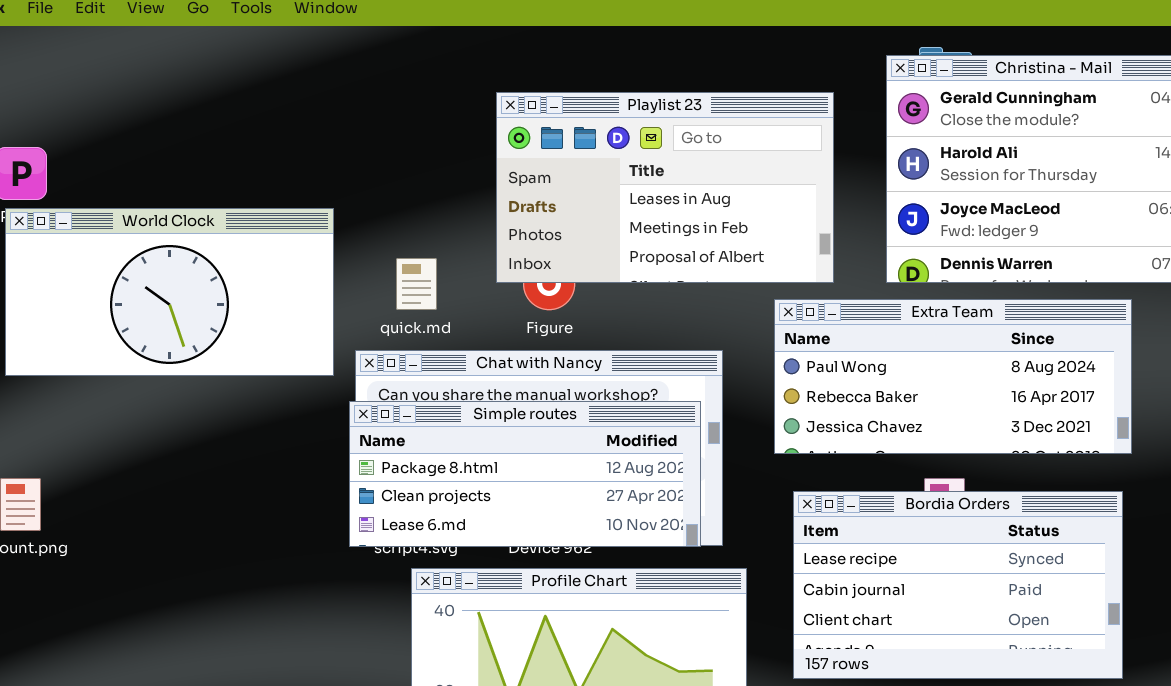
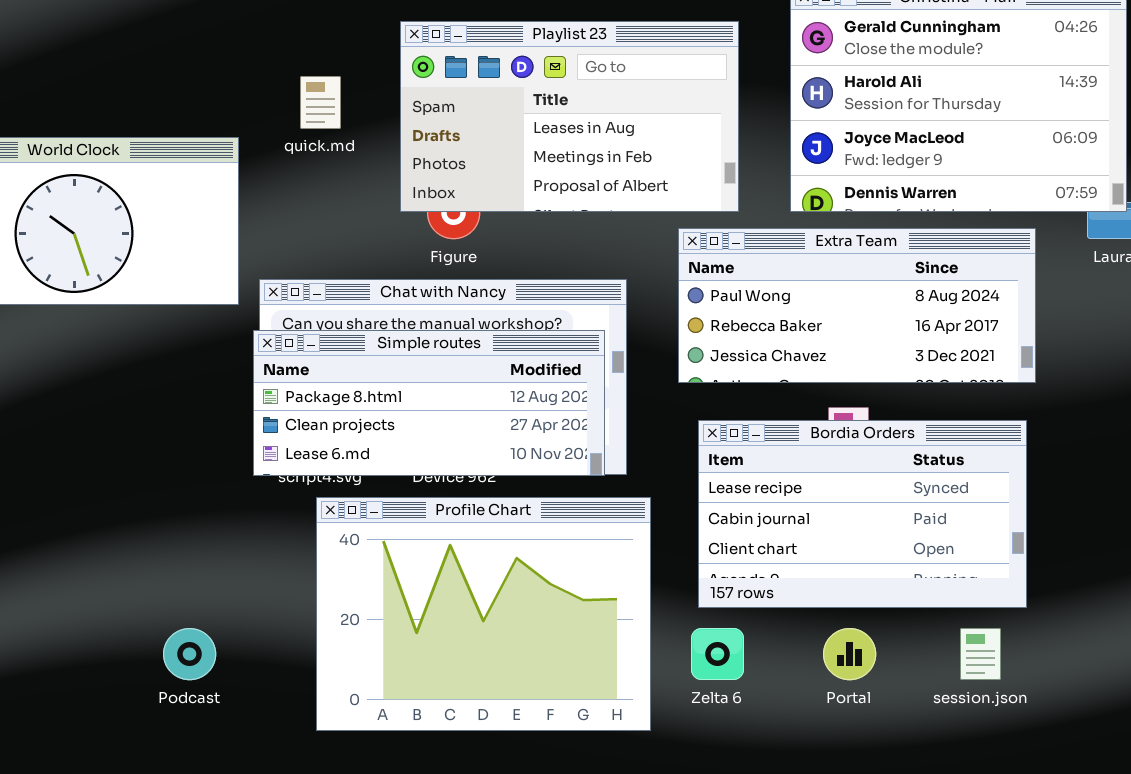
quick.md: [396,258,437,310] -> [300,76,341,129], moved

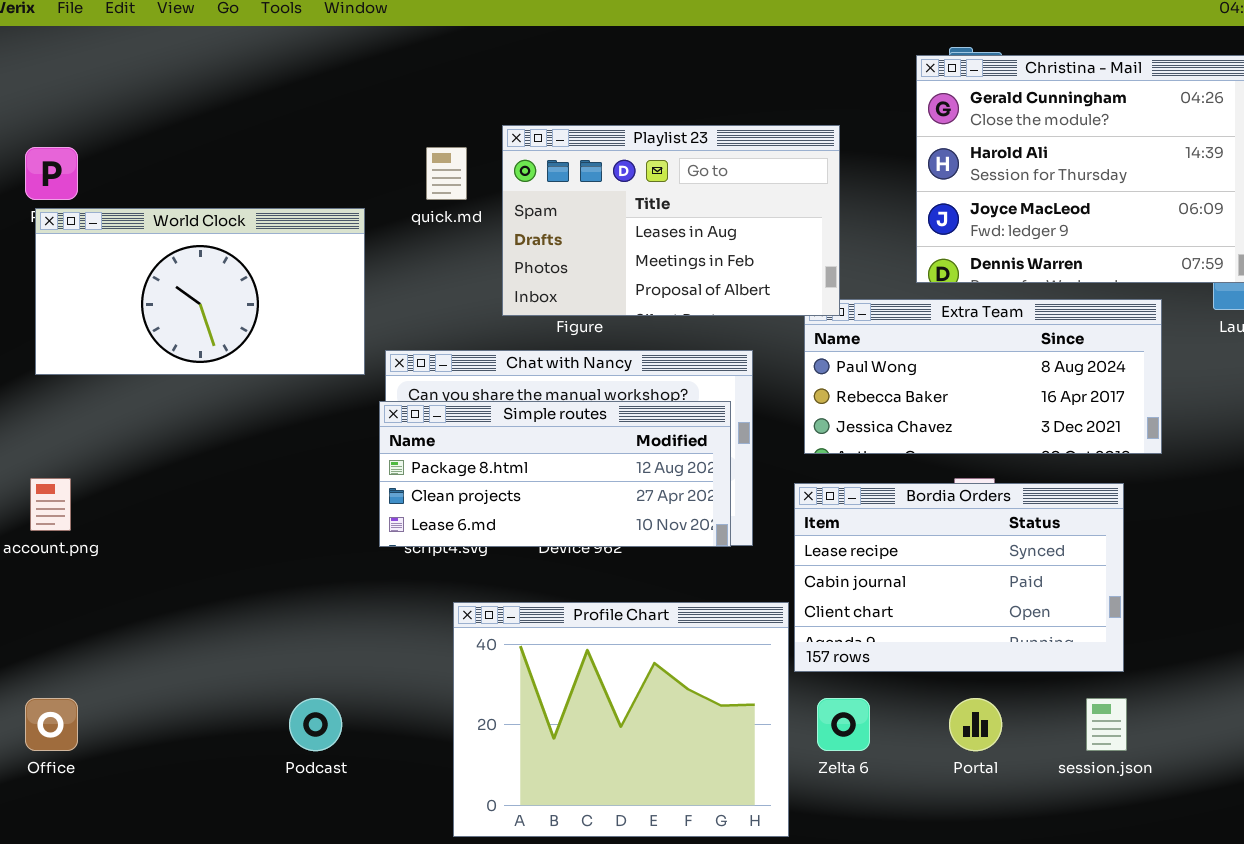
Playlist 23: [400,21,739,212] -> [502,125,840,316], moved
Bordia Orders: [698,420,1027,608] -> [794,483,1124,672], moved
Profile Chart: [316,497,651,731] -> [453,602,789,837], moved

